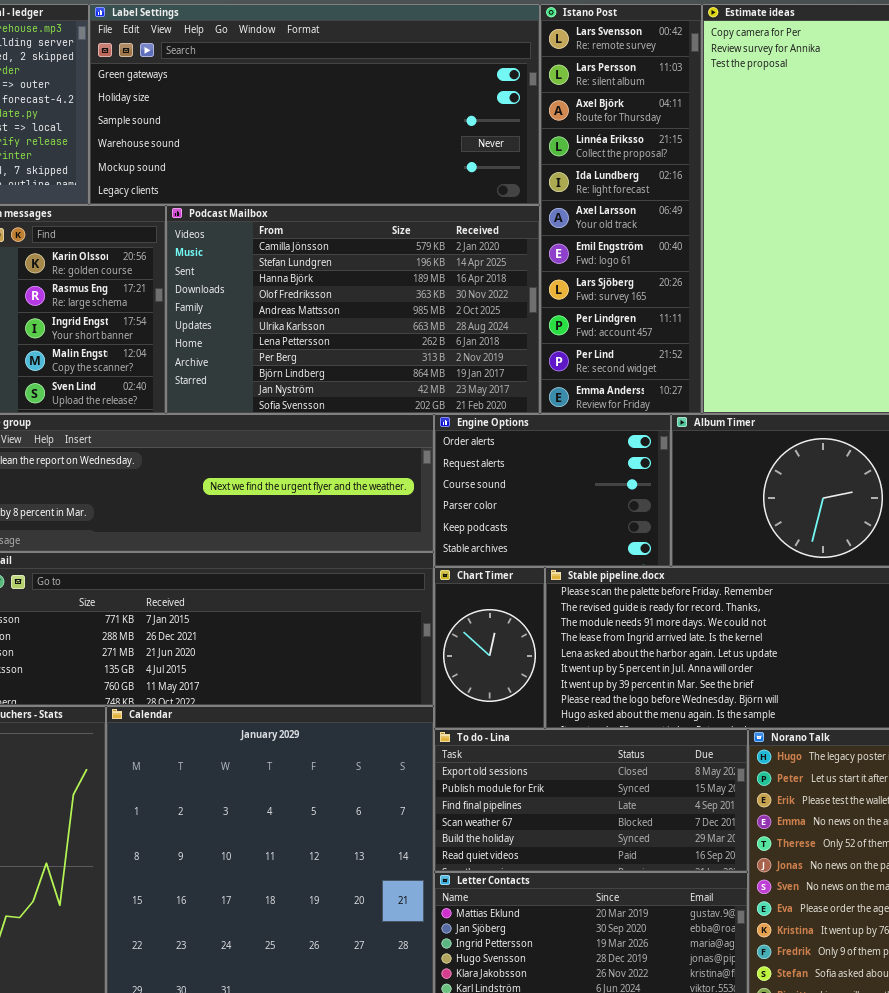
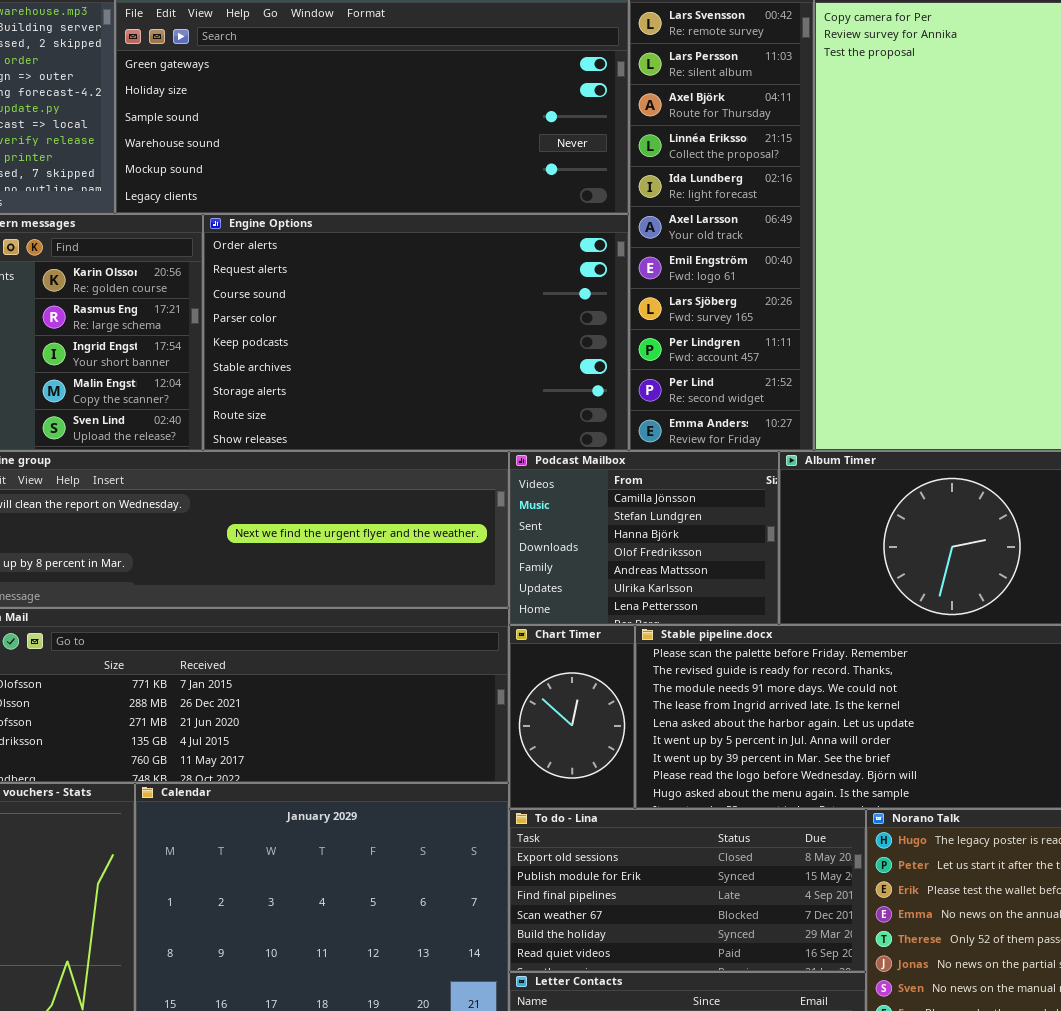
Podcast Mailbox: [166,205,540,414] -> [509,451,779,625], moved, resized
Engine Options: [434,414,671,567] -> [203,214,629,451], moved, resized

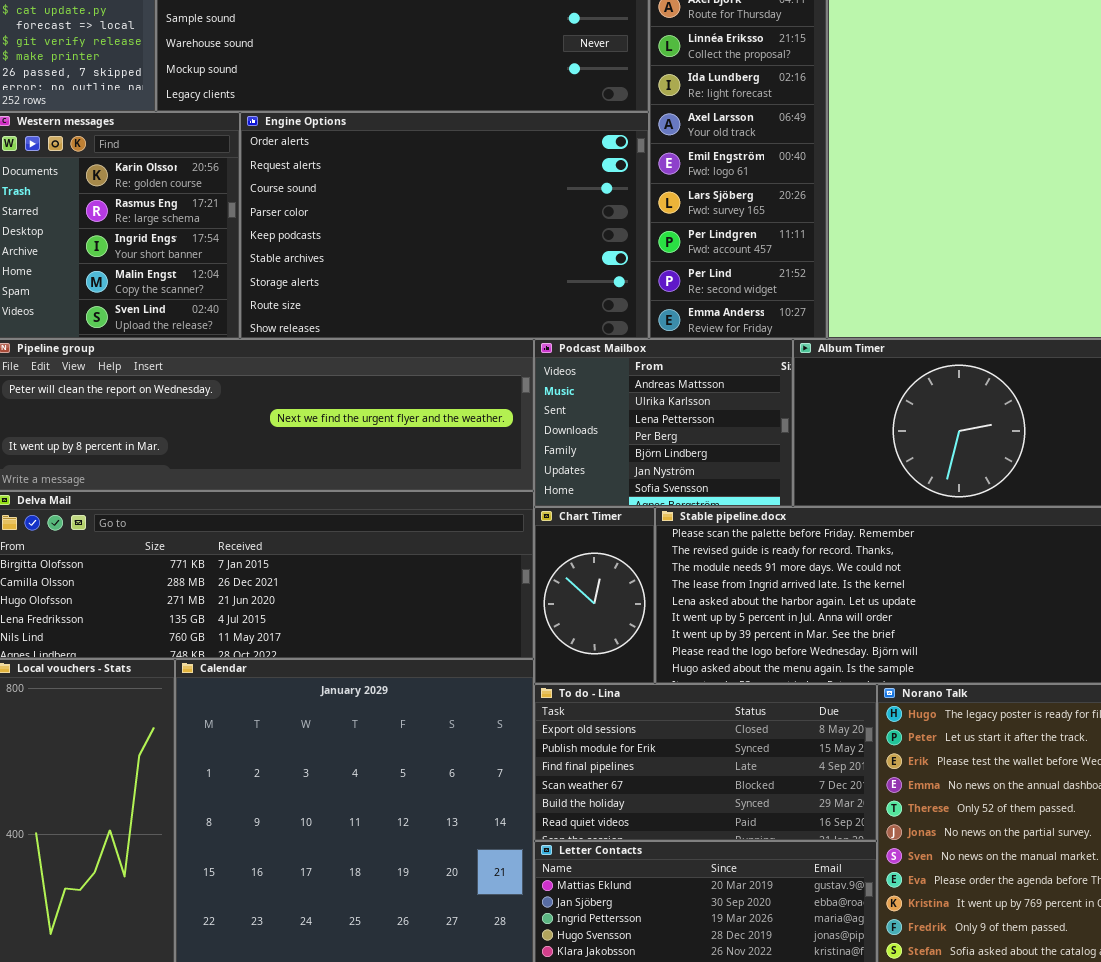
Podcast Mailbox: [509,451,779,625] -> [534,339,793,507], scrolled down 4 rows

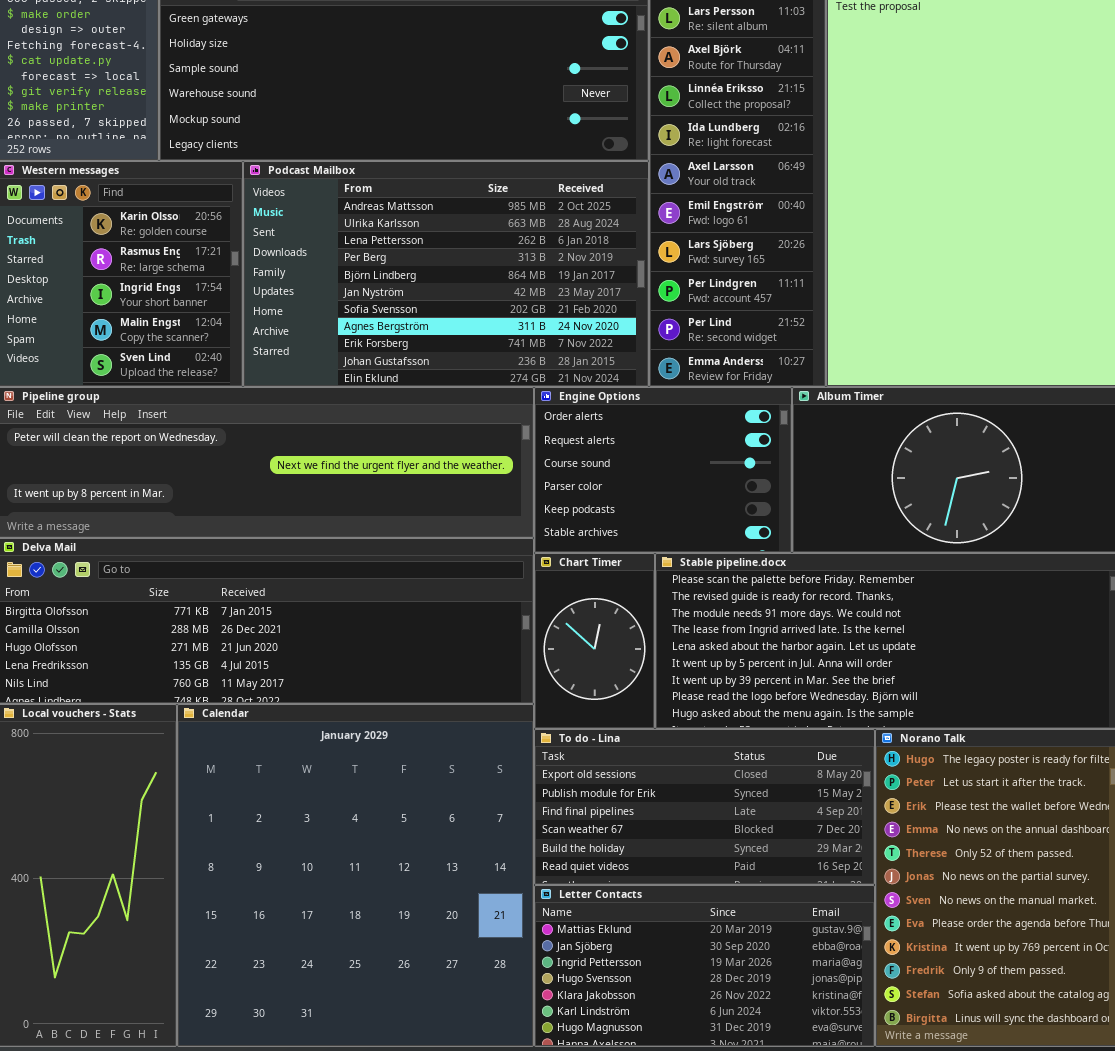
Engine Options: [240,112,649,339] -> [534,387,792,553], moved, resized
Podcast Mailbox: [534,339,793,507] -> [243,161,649,387], moved, resized

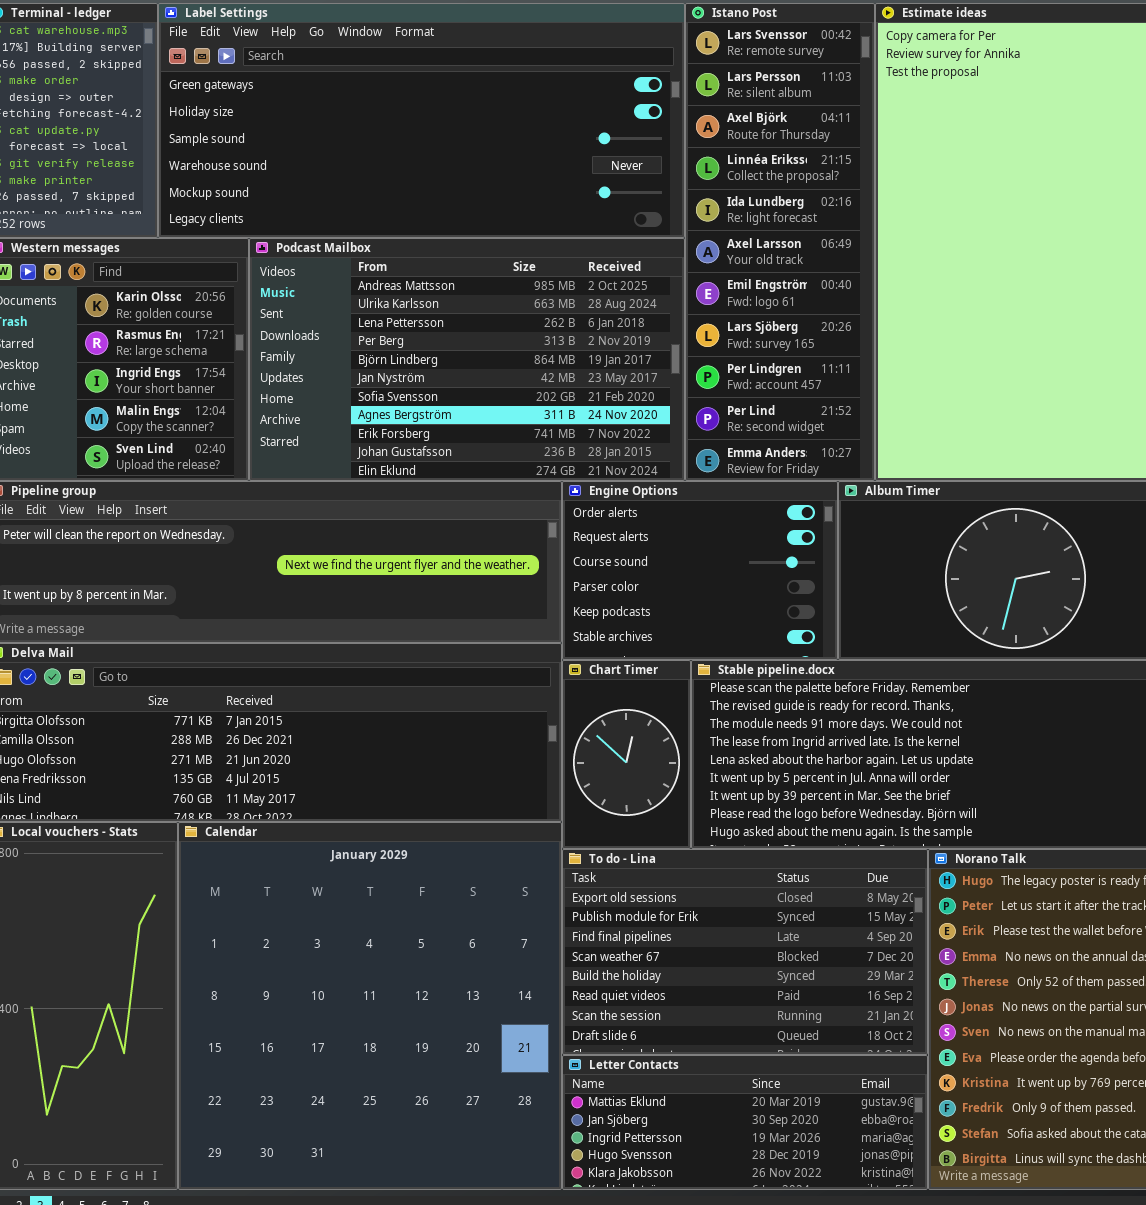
To do - Lina: [534,729,875,885] -> [562,849,928,1055], resized
Letter Contacts: [534,885,875,1047] -> [562,1055,928,1190], resized

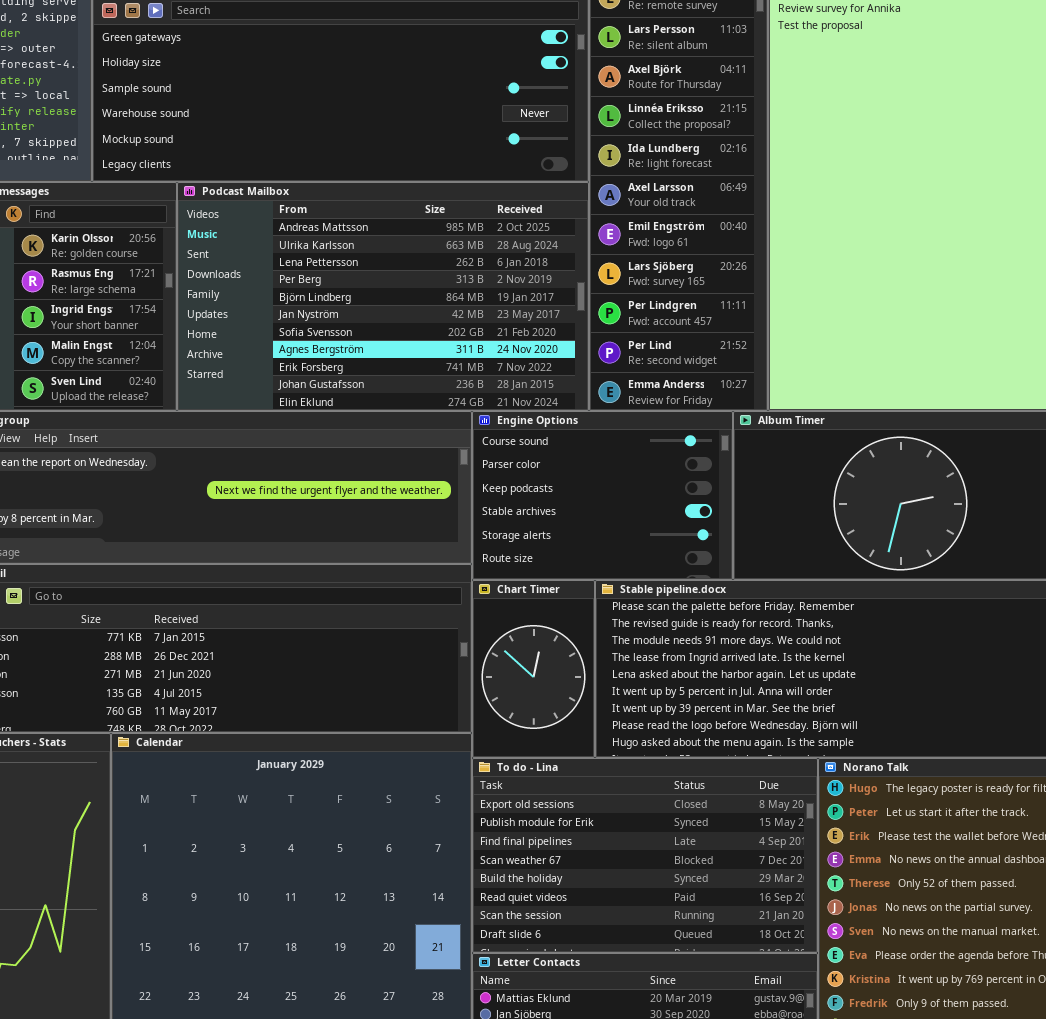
Engine Options: [562,481,838,660] -> [472,411,733,580], scrolled down 2 rows

